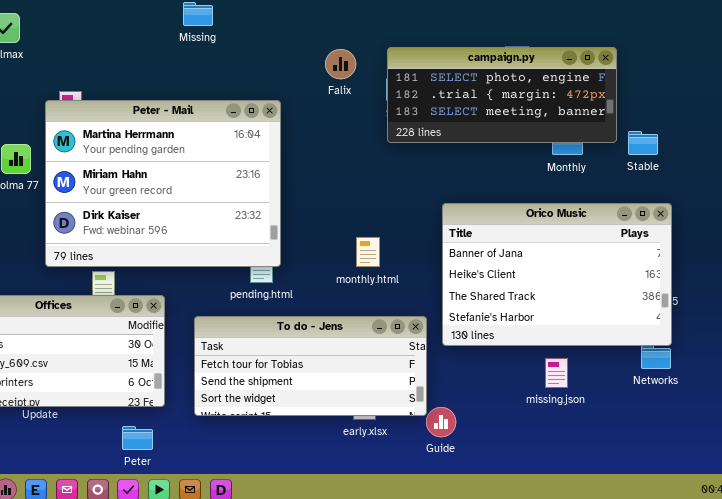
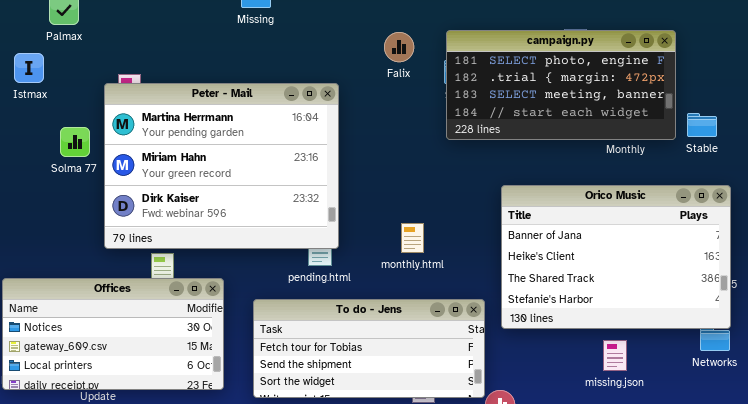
campaign.py: [387,47,617,143] -> [446,30,676,140], resized
monthly.html: [356,237,380,267] -> [401,223,424,253], moved

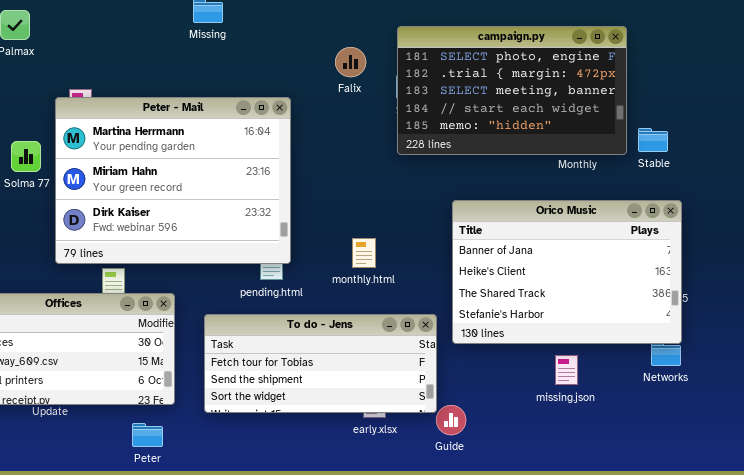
campaign.py: [446,30,676,140] -> [397,26,627,155], resized

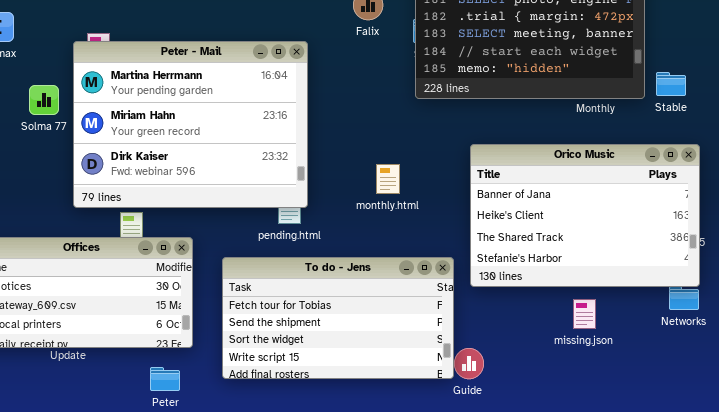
monthly.html: [352,238,376,268] -> [376,164,400,194], moved
To do - Jens: [204,314,437,413] -> [222,257,454,379], resized

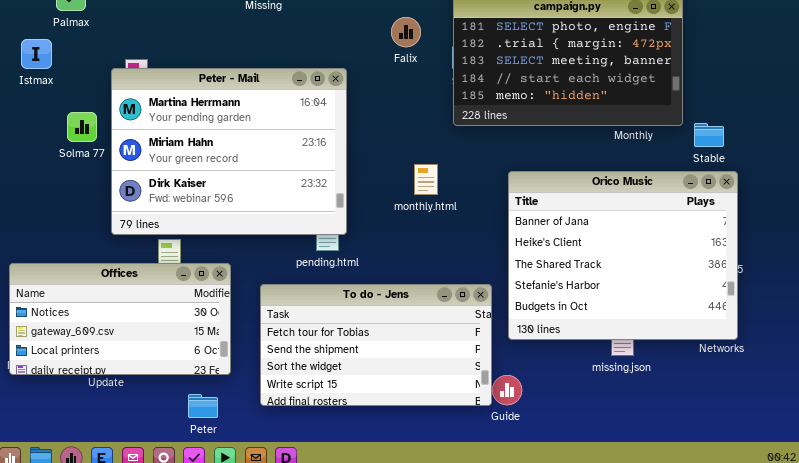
Stable: [656,72,686,96] -> [694,123,724,147], moved
Orico Music: [470,144,700,287] -> [508,171,738,340], resized
monthly.html: [376,164,400,194] -> [414,164,438,195], moved

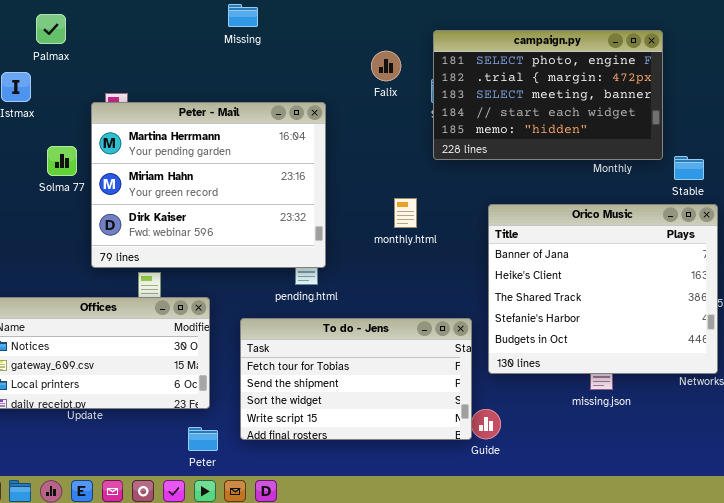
Peter: [188,394,218,418] -> [188,427,218,451], moved

